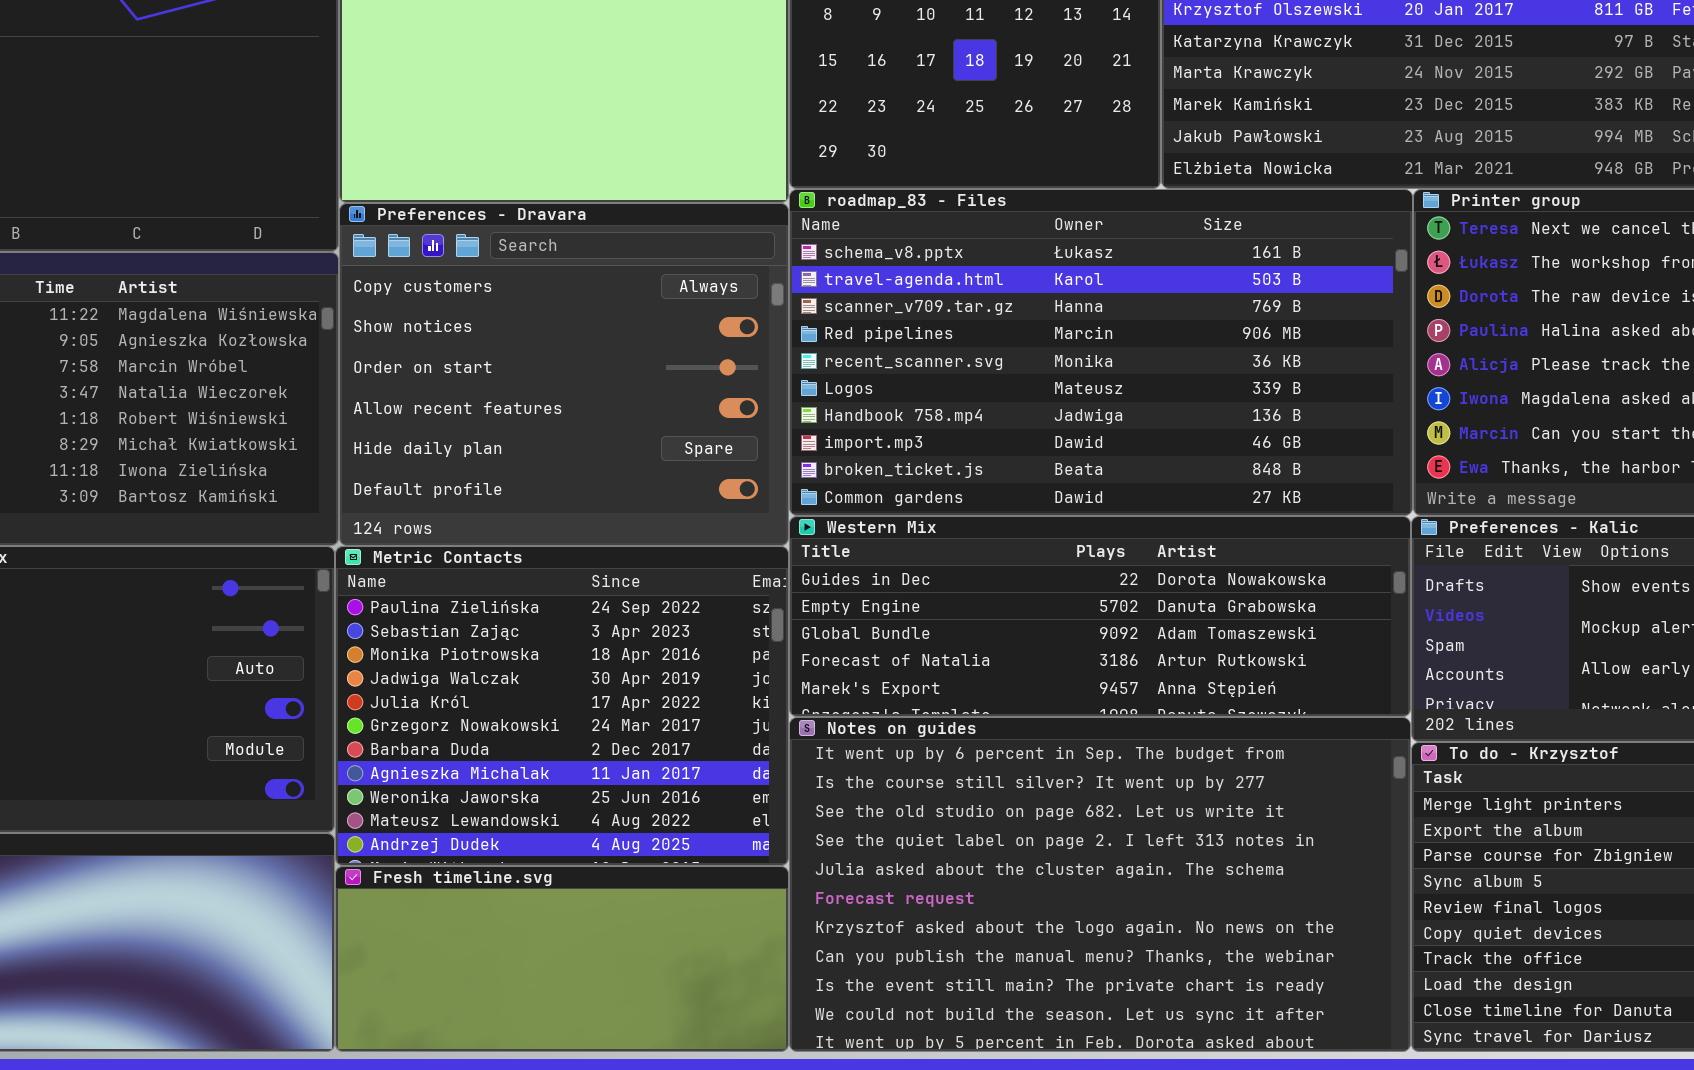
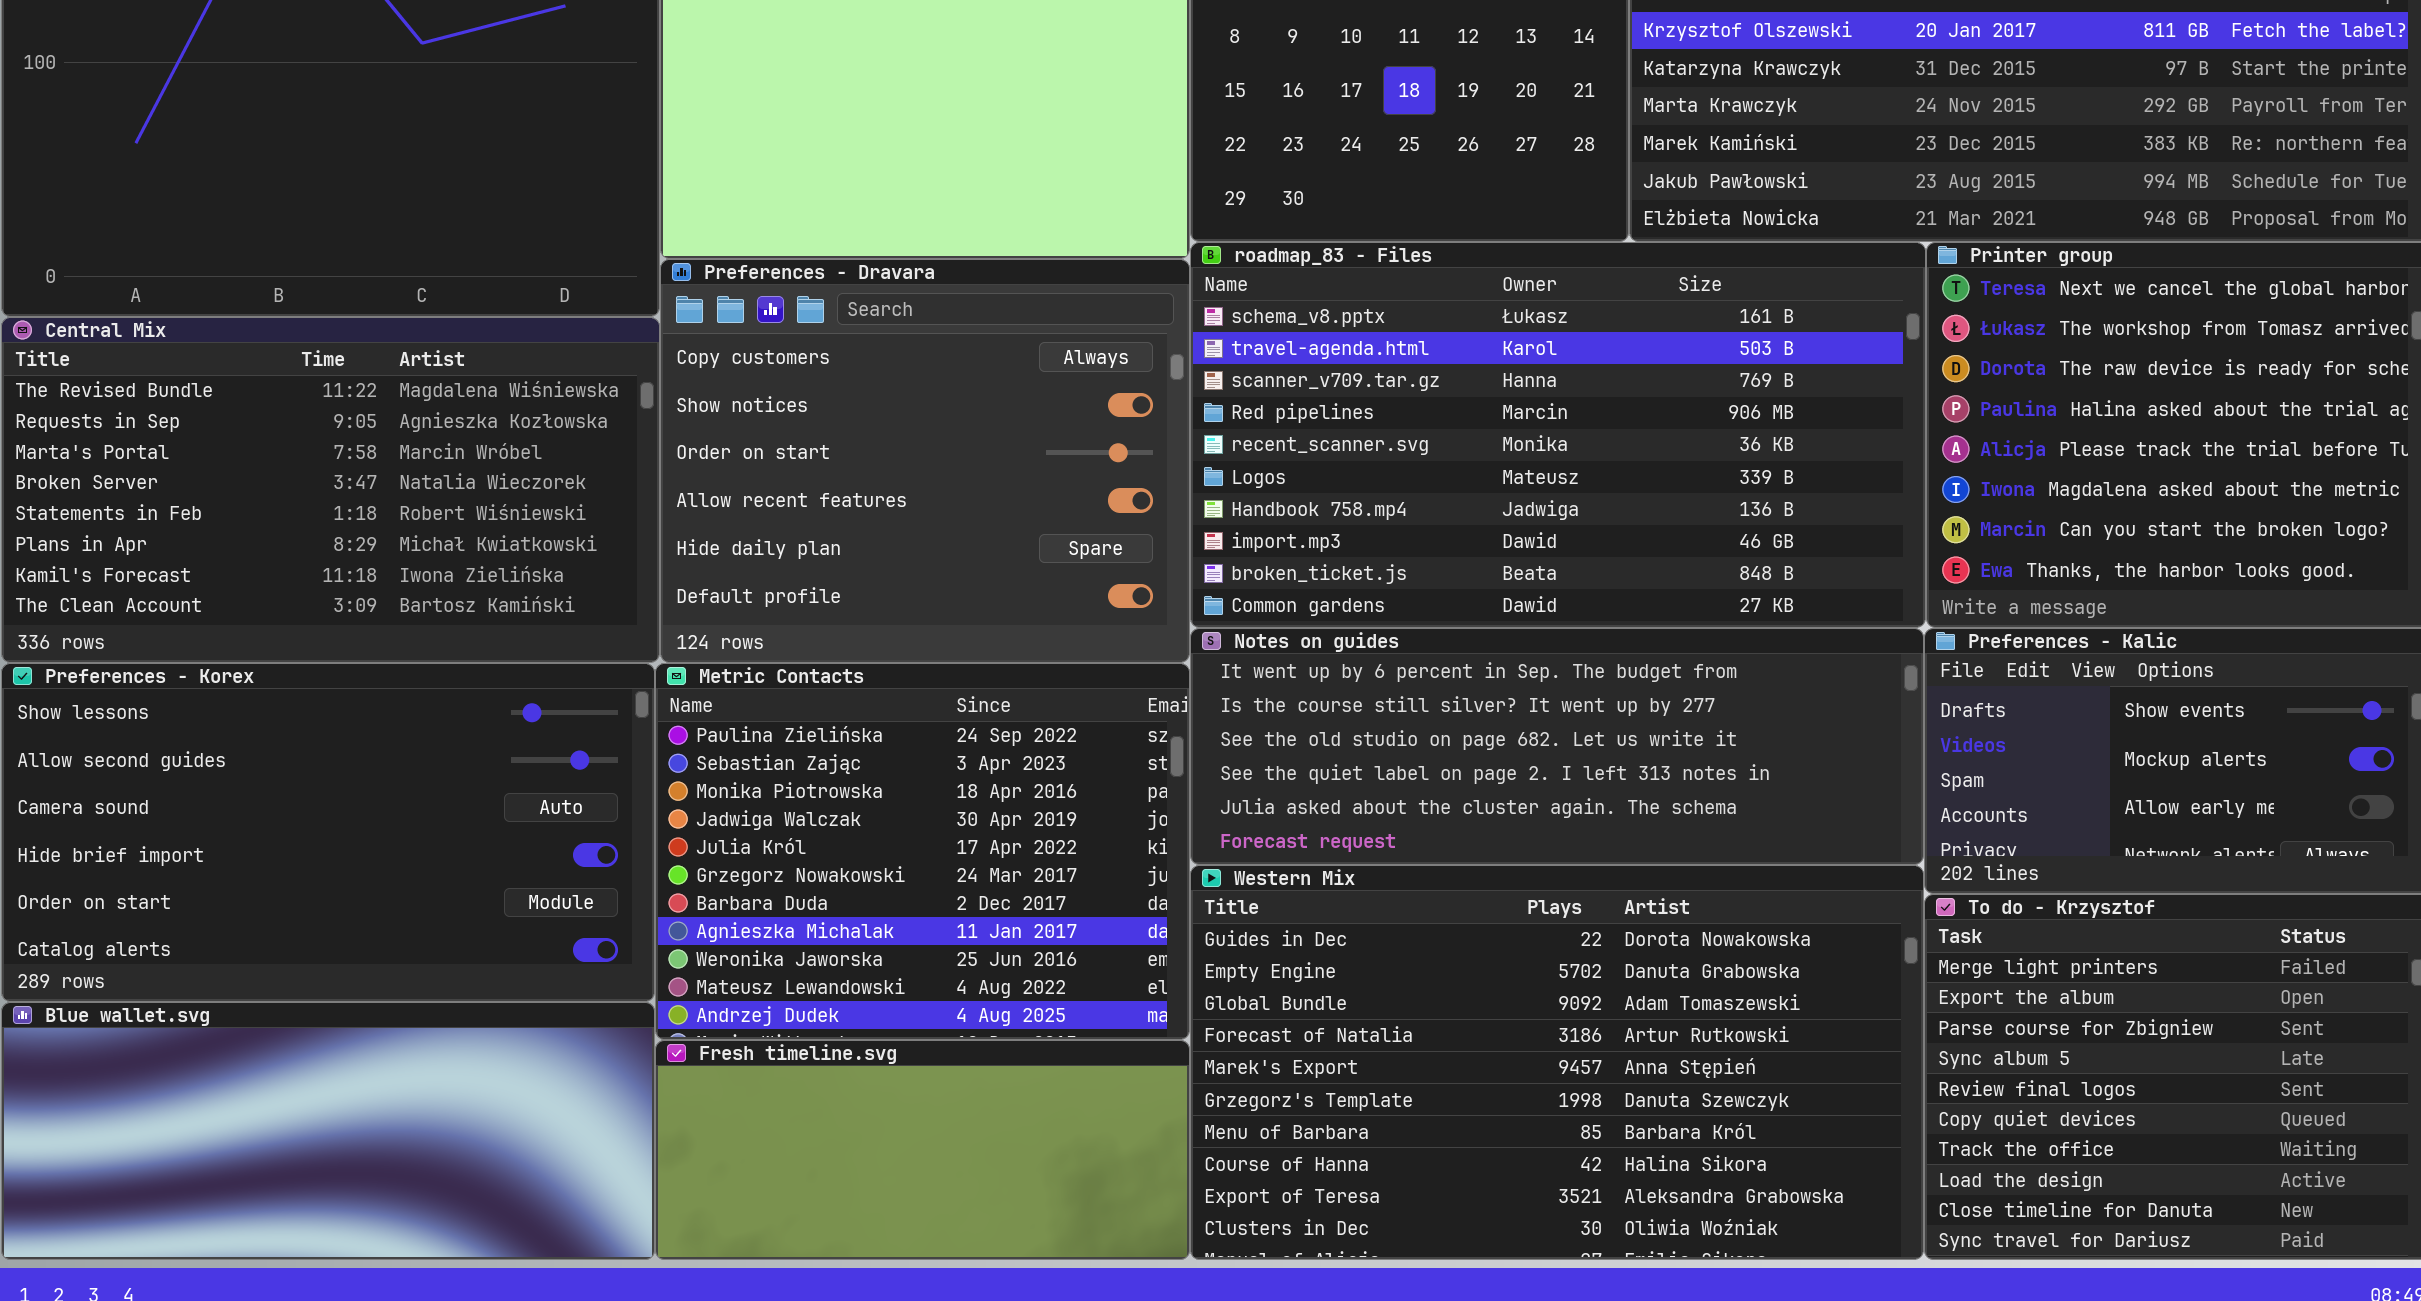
Western Mix: [789,516,1411,717] -> [1190,865,1924,1260], moved, resized
Notes on guides: [789,717,1411,1052] -> [1190,628,1924,865], moved, resized

